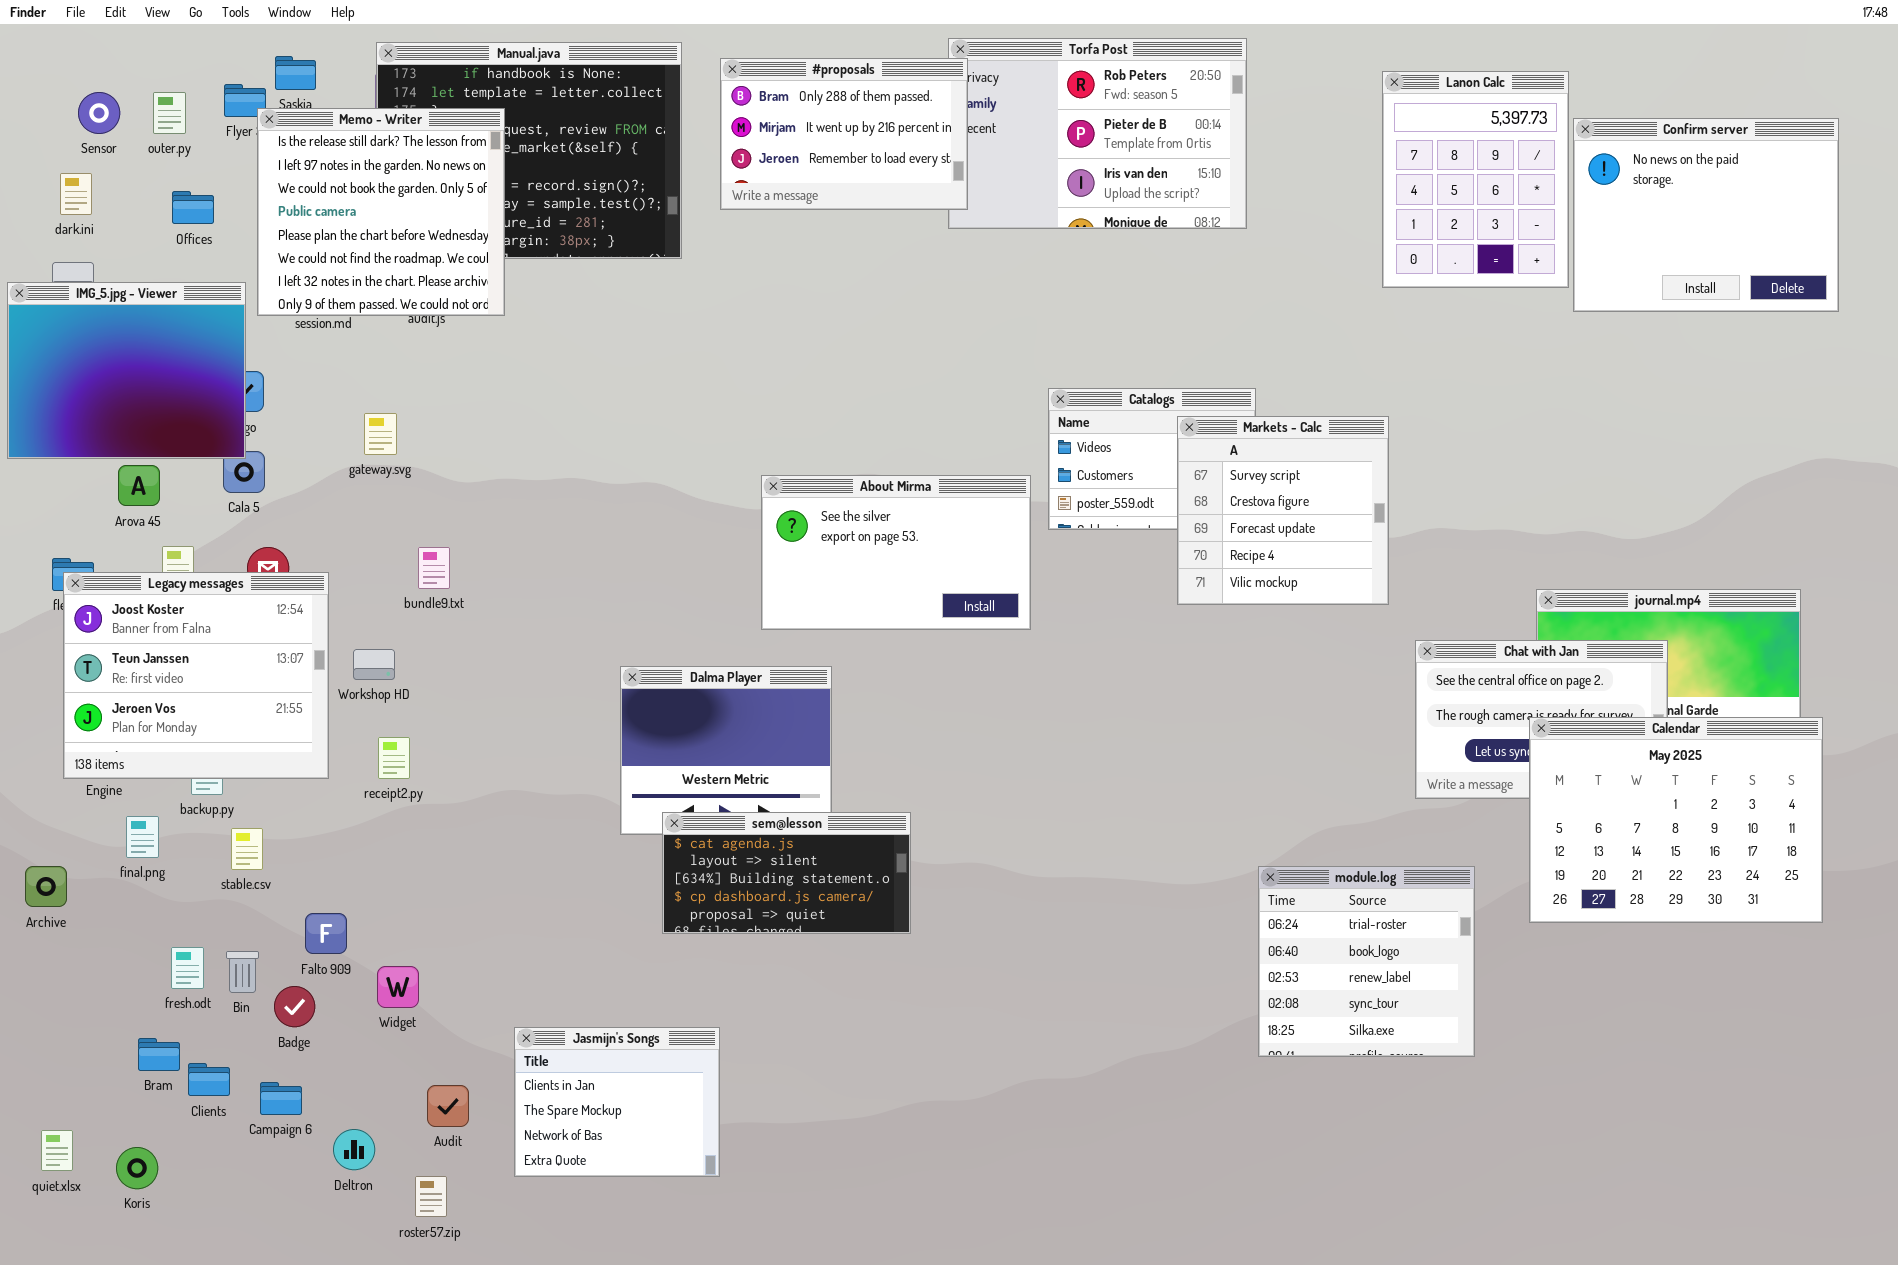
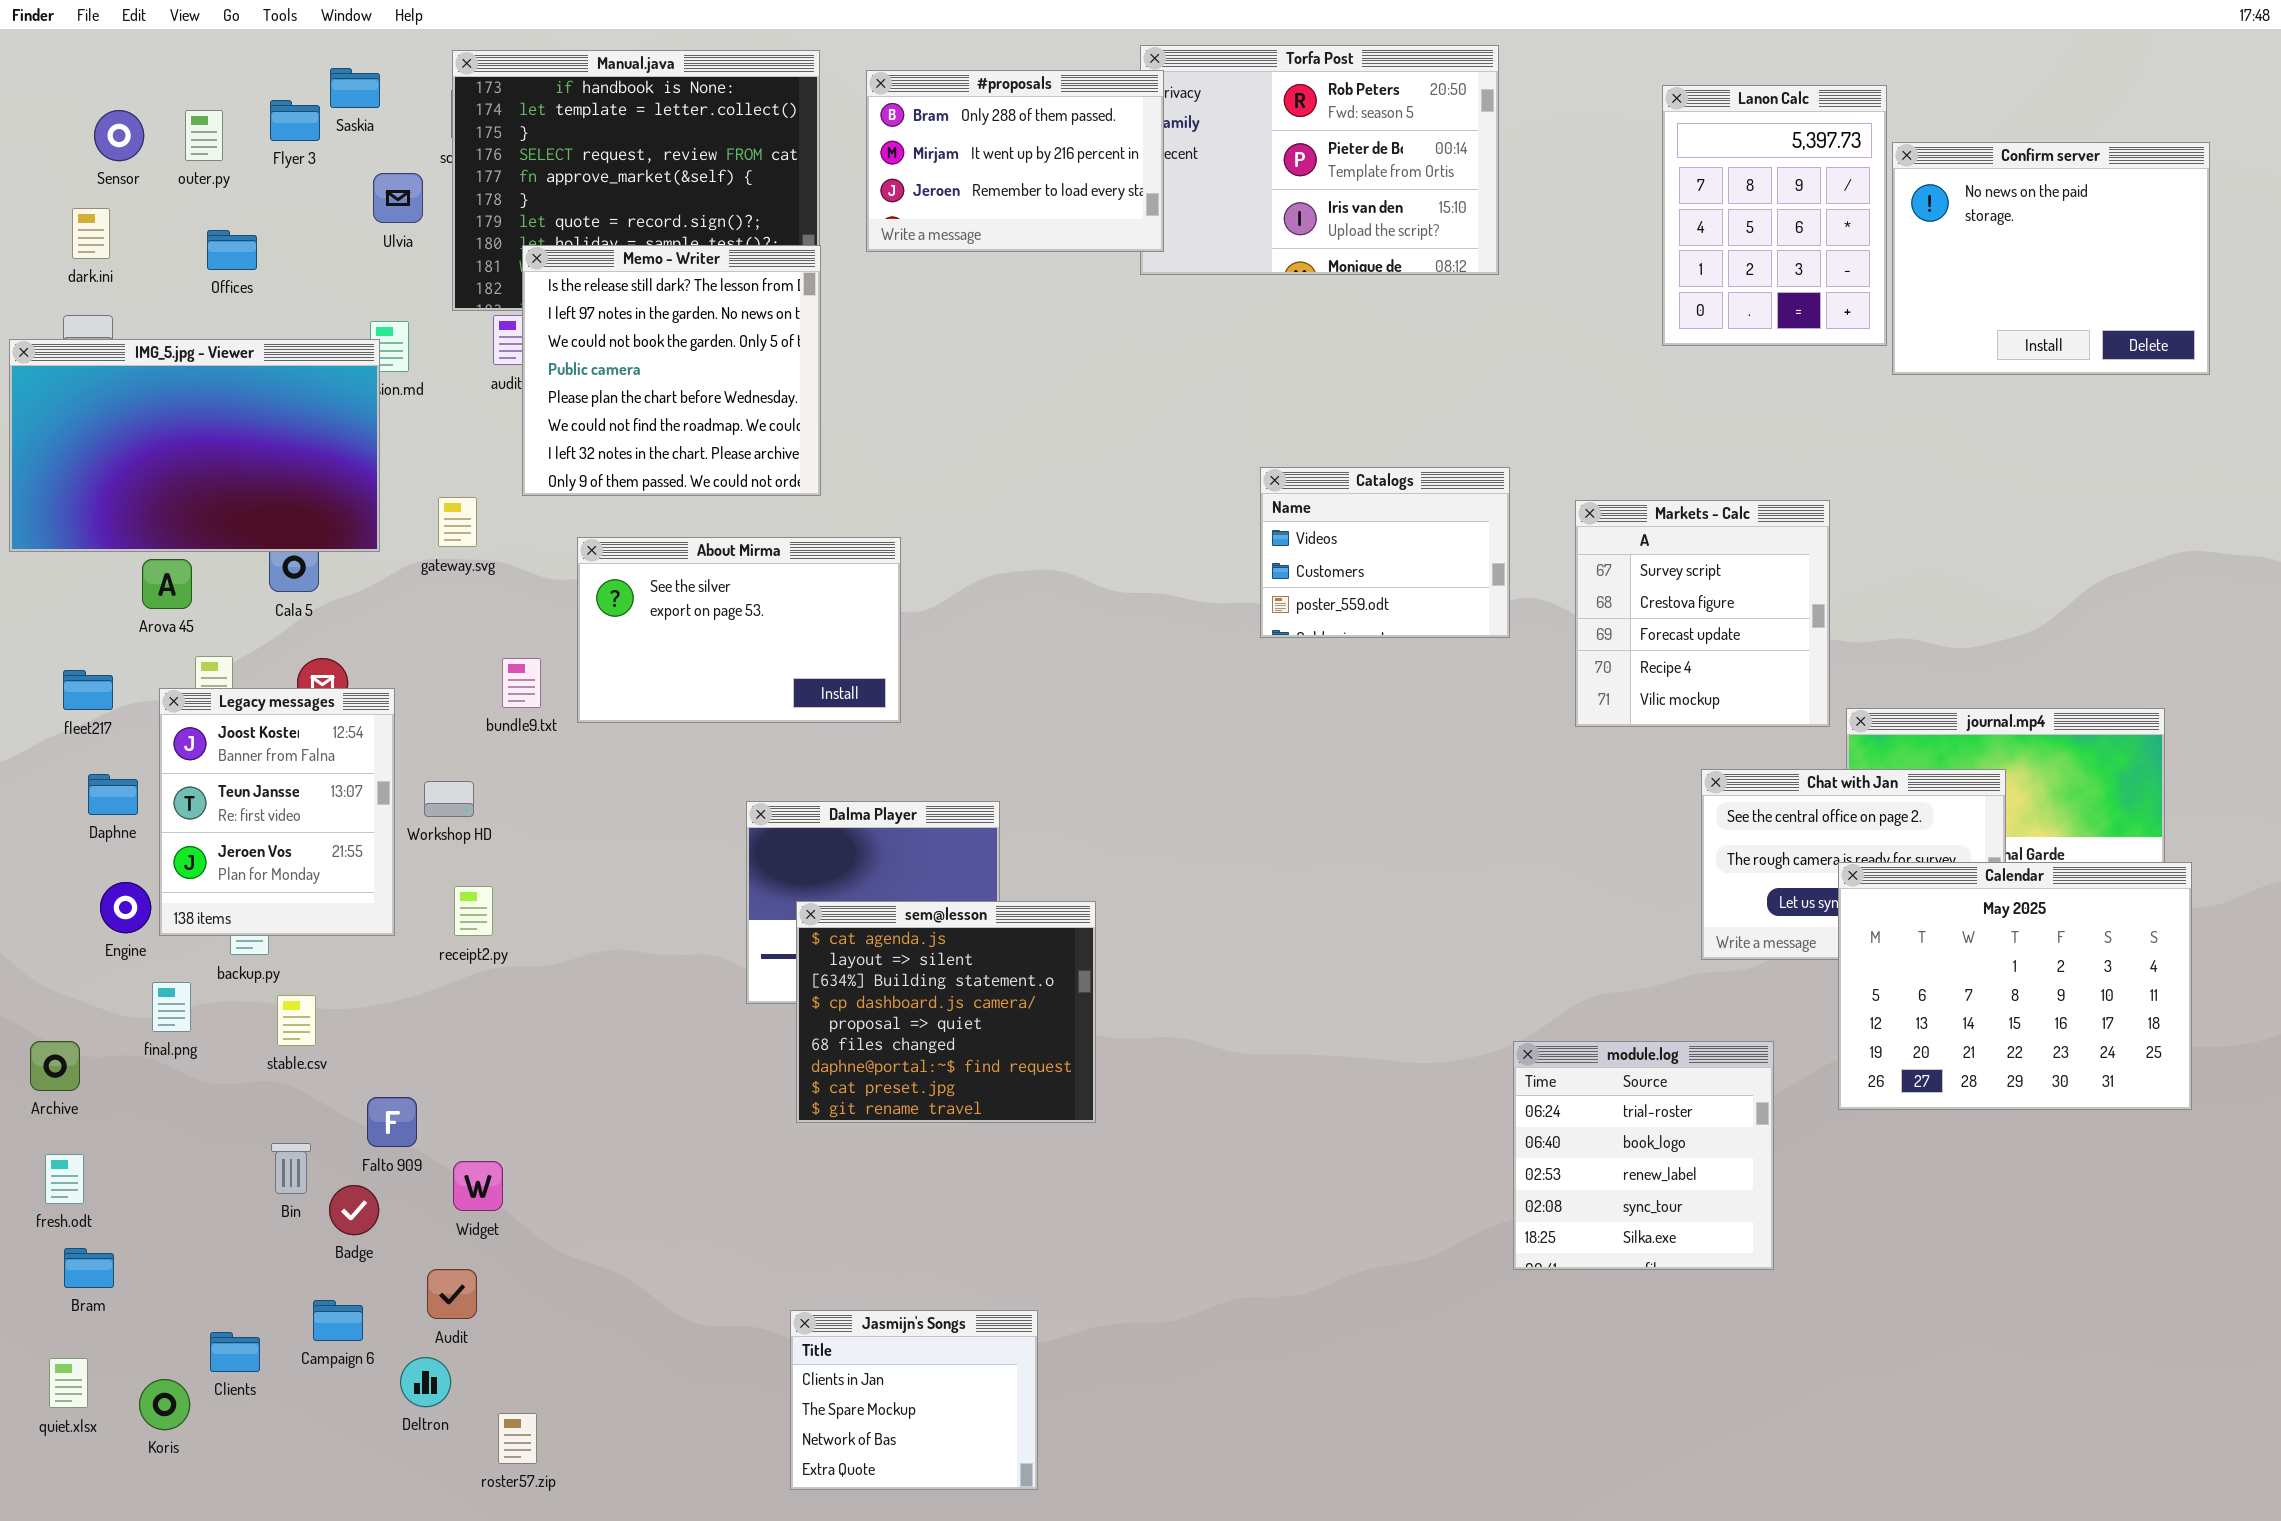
Memo - Writer: [257,108,505,316] -> [522,245,821,496], moved
IMG_5.jpg - Viewer: [7,282,246,459] -> [9,339,380,552], resized
Markets - Calc: [1177,416,1389,605] -> [1575,500,1830,727], moved
About Mirma: [761,475,1031,630] -> [577,537,901,723], moved
Legacy messages: [63,572,329,779] -> [159,688,395,936], resized
sem@lesson: [662,812,911,934] -> [796,901,1096,1123], resized
fresh.odt: [171,947,204,989] -> [45,1154,84,1204], moved
Jasmijn's Songs: [514,1027,720,1177] -> [790,1310,1038,1490], moved
Bram: [138,1038,180,1071] -> [64,1248,114,1288], moved
Clients: [188,1063,230,1096] -> [210,1332,260,1372], moved
Audit: [427,1085,469,1127] -> [427,1269,477,1319], moved

